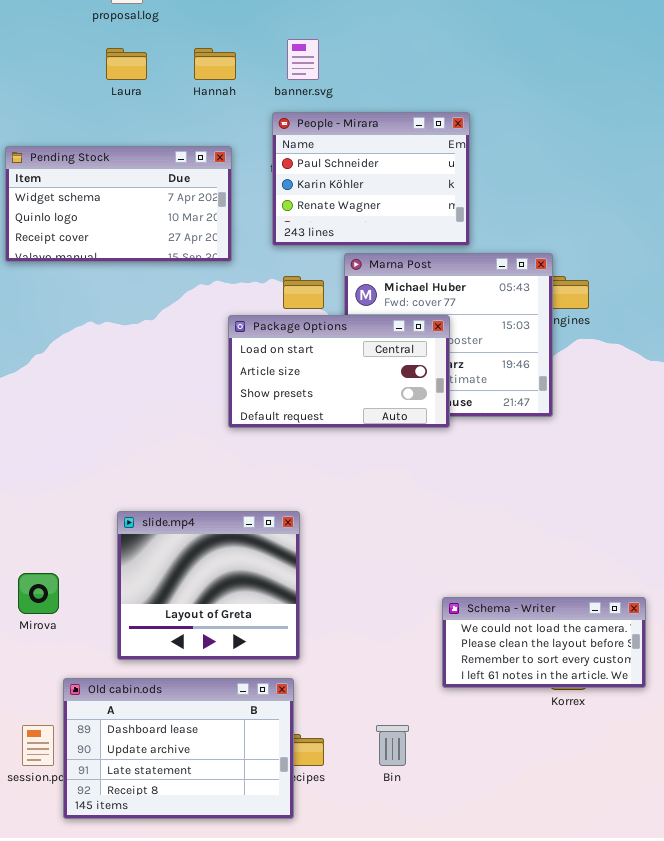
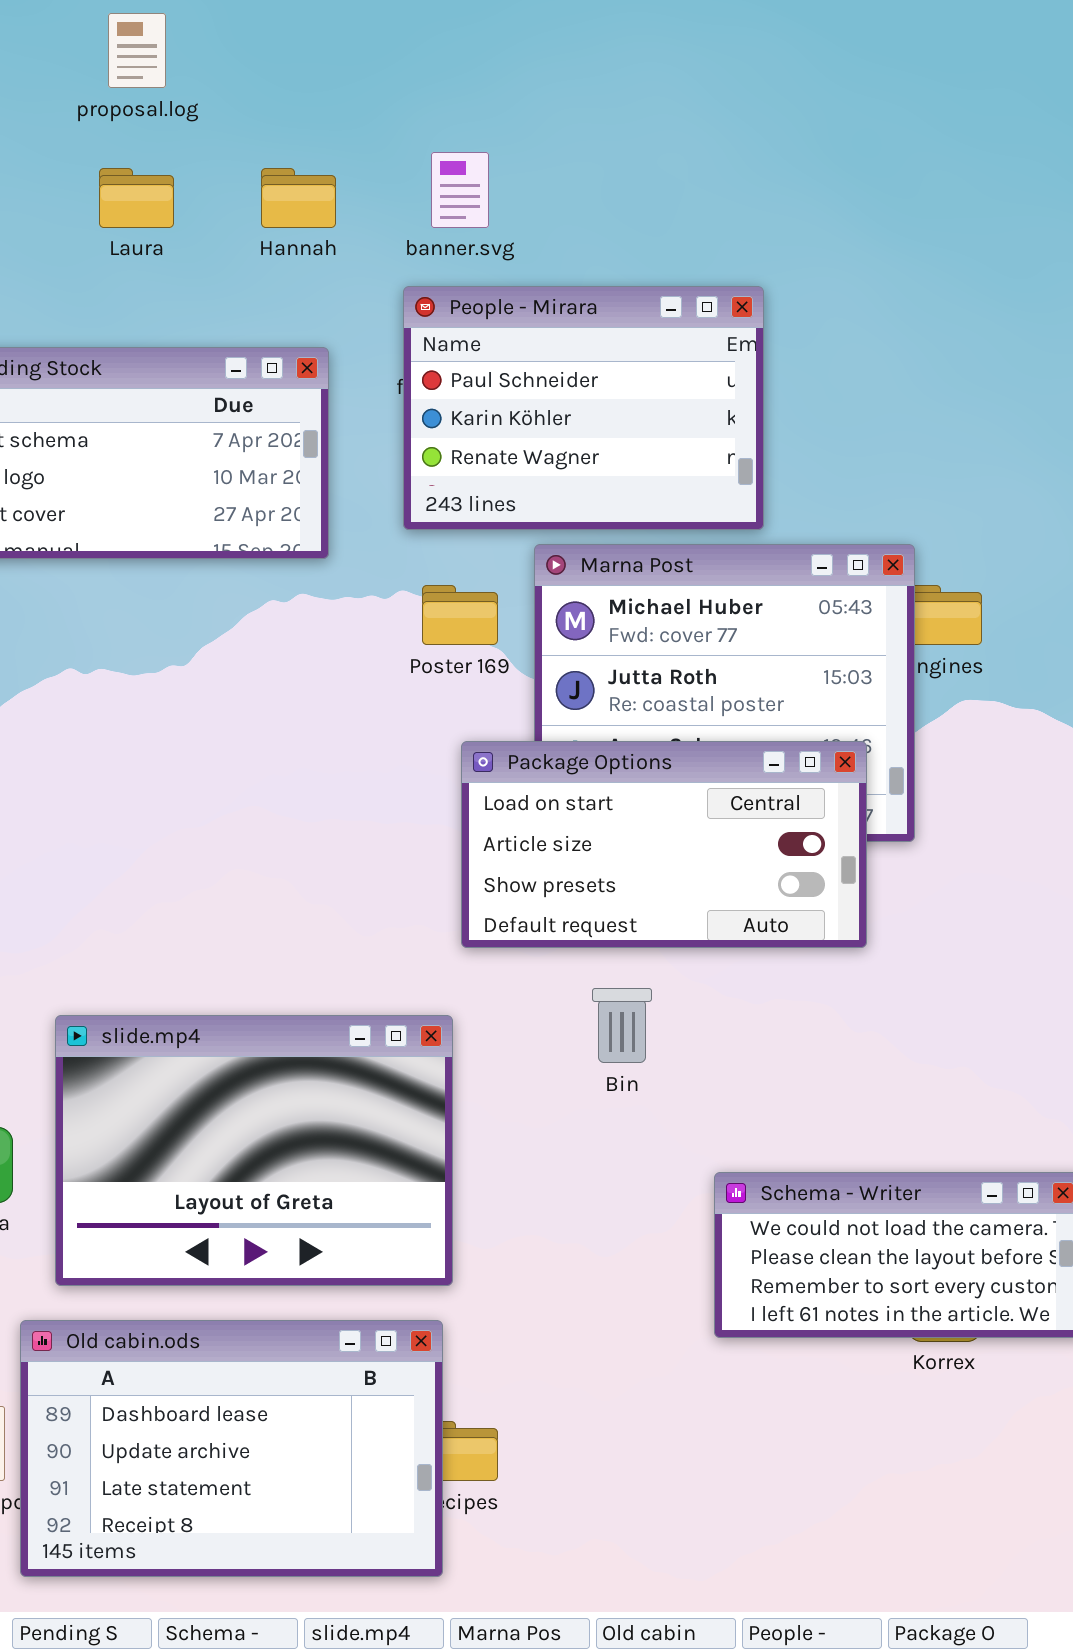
Package Options: [228,315,450,428] -> [461,741,867,948], moved
slide.mp4: [117,511,300,660] -> [55,1015,453,1286], resized
Bin: [376,725,409,766] -> [592,988,652,1063], moved

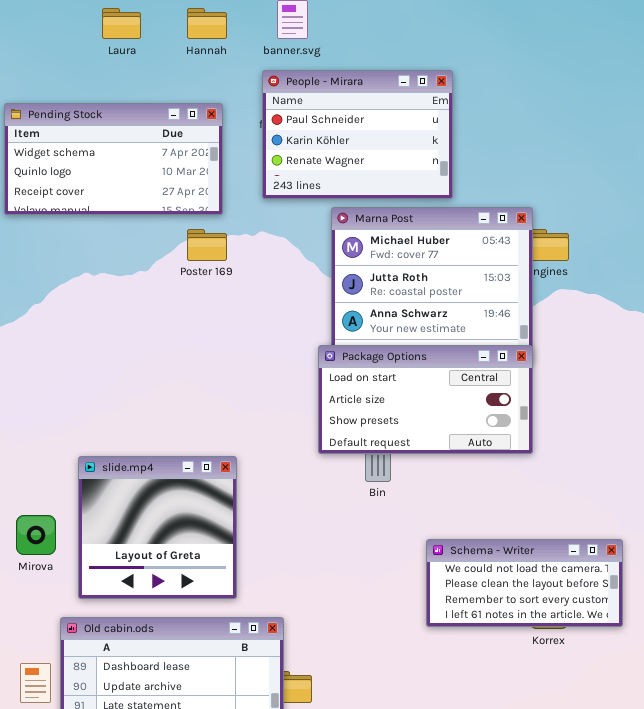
Poster 169: [422,585,498,645] -> [187,229,227,261], moved
Package Options: [461,741,867,948] -> [318,345,533,454], moved
slide.mp4: [55,1015,453,1286] -> [78,456,237,599], resized

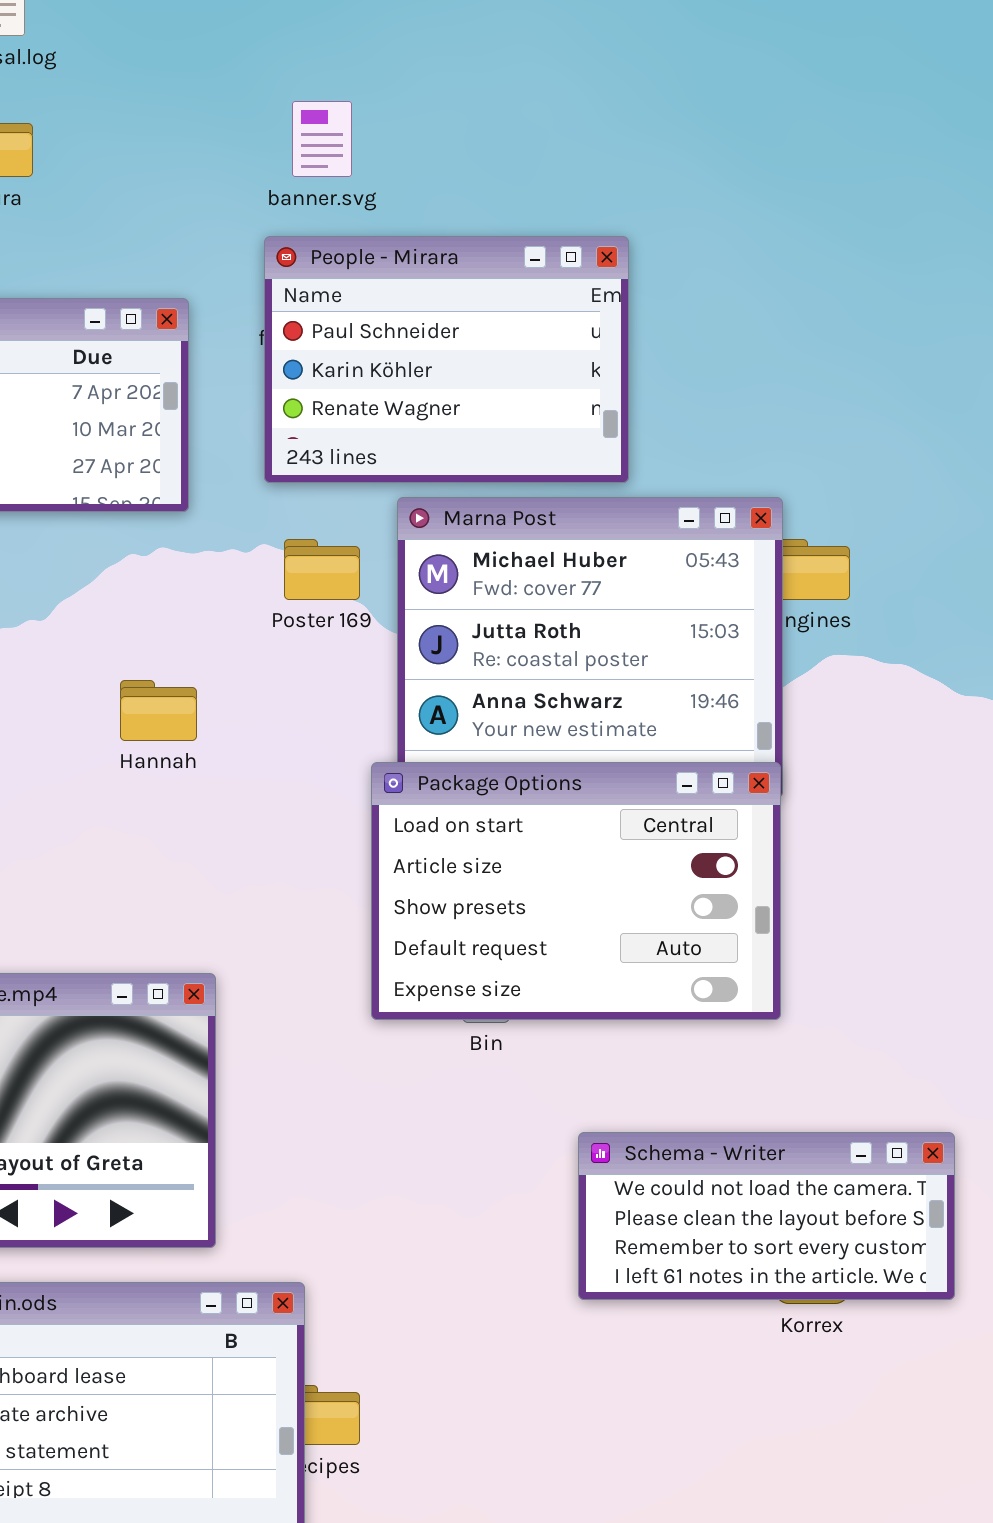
Hannah: [187,8,227,39] -> [120,680,197,741], moved
Poster 169: [187,229,227,261] -> [284,539,360,600], moved
Package Options: [318,345,533,454] -> [371,762,781,1020], resized

